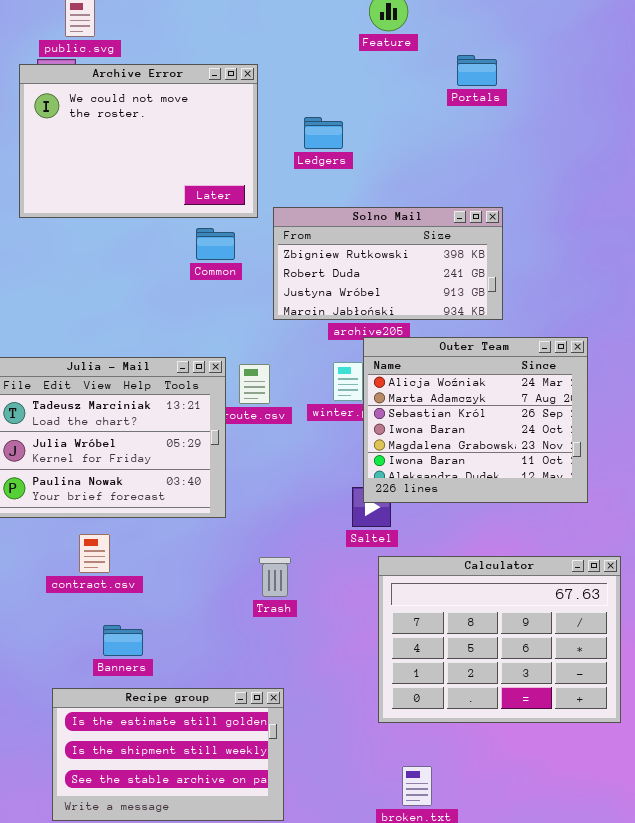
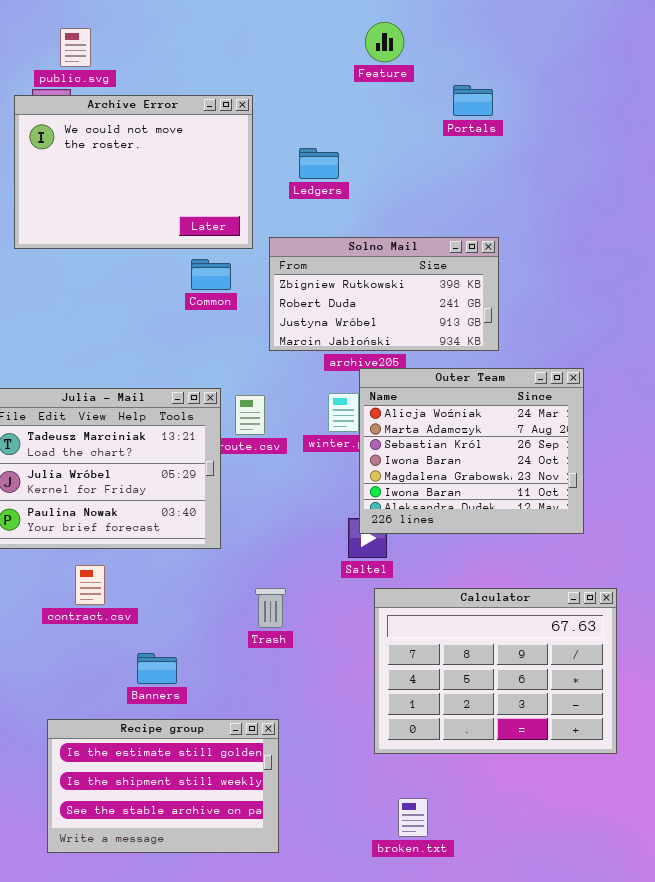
Banners: [103,625,143,656] -> [137,653,177,684], moved

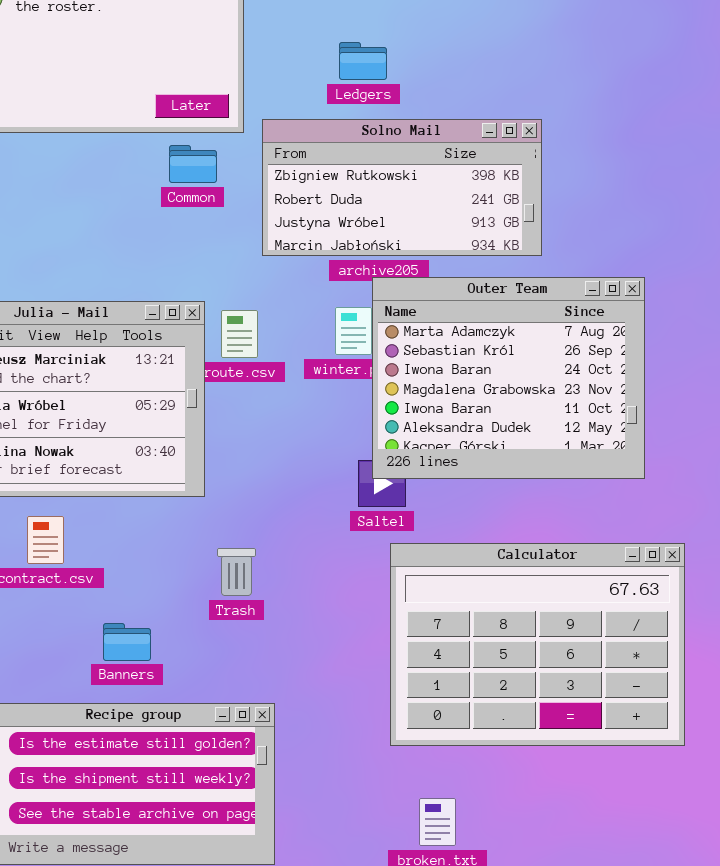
Ledgers: [299,148,339,179] -> [339,42,387,80], moved
Outer Team: [359,368,584,534] -> [372,277,645,479], scrolled down 1 row
Trash: [255,588,286,628] -> [217,548,256,596], moved

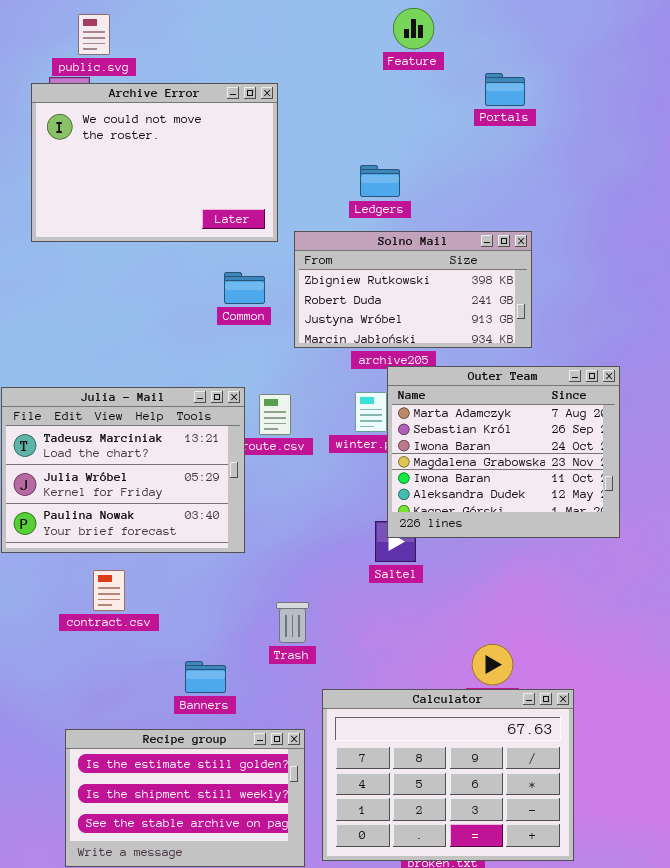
Common: [169,145,217,183] -> [224,272,265,304], moved
Calculator: [390,543,685,746] -> [322,689,574,861], moved
Trash: [217,548,256,596] -> [276,602,309,643], moved
Banners: [103,623,151,661] -> [185,661,226,693], moved

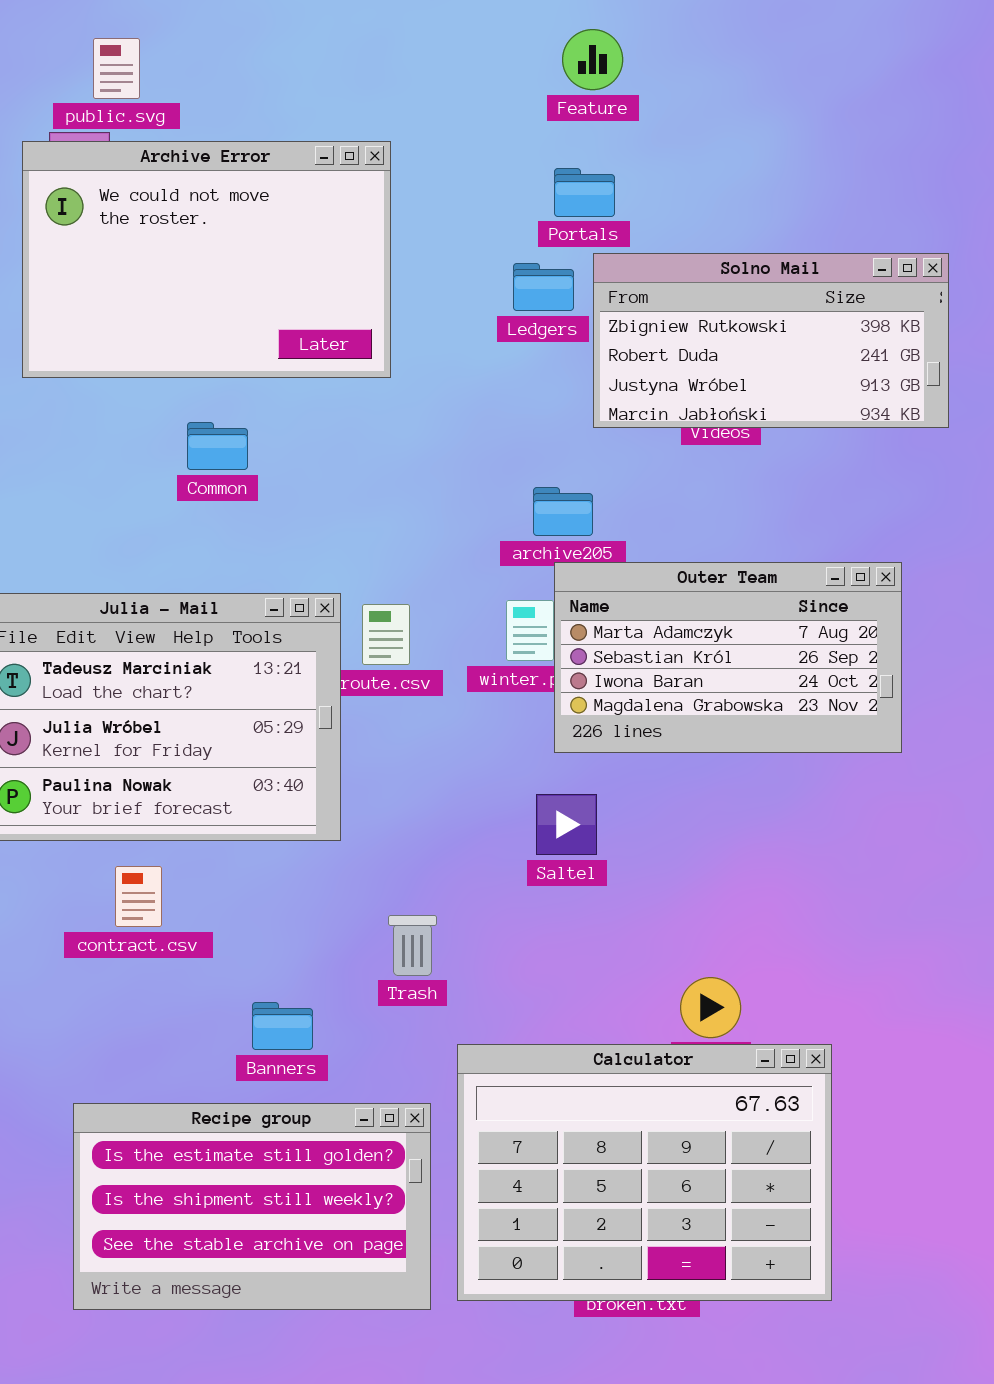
Portals: [485,73,525,106] -> [554,168,615,217], moved
Solno Mail: [294,231,532,348] -> [593,253,949,428], moved
Common: [224,272,265,304] -> [187,422,248,470], moved
Outer Team: [387,366,620,538] -> [554,562,902,753], resized

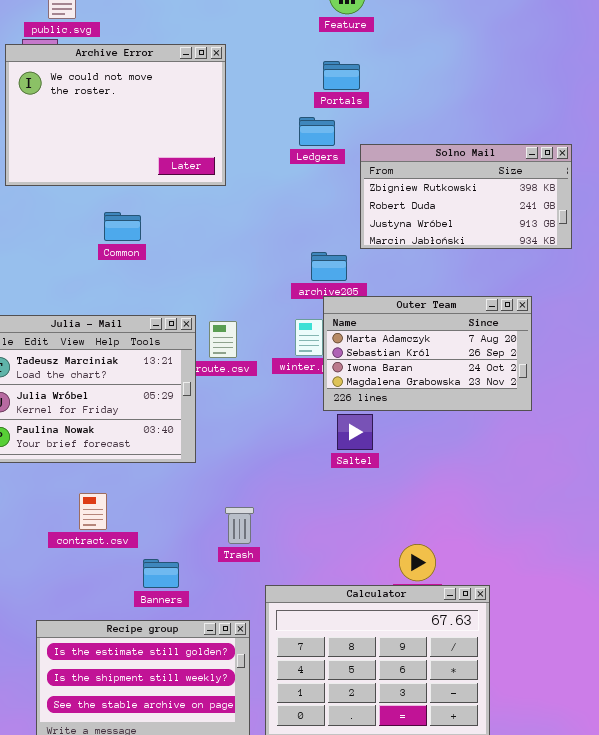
Solno Mail: [593,253,949,428] -> [360,144,572,249], moved
Saltel: [536,794,597,855] -> [337,414,373,450], moved
contract.csv: [115,866,162,927] -> [79,493,107,530], moved

